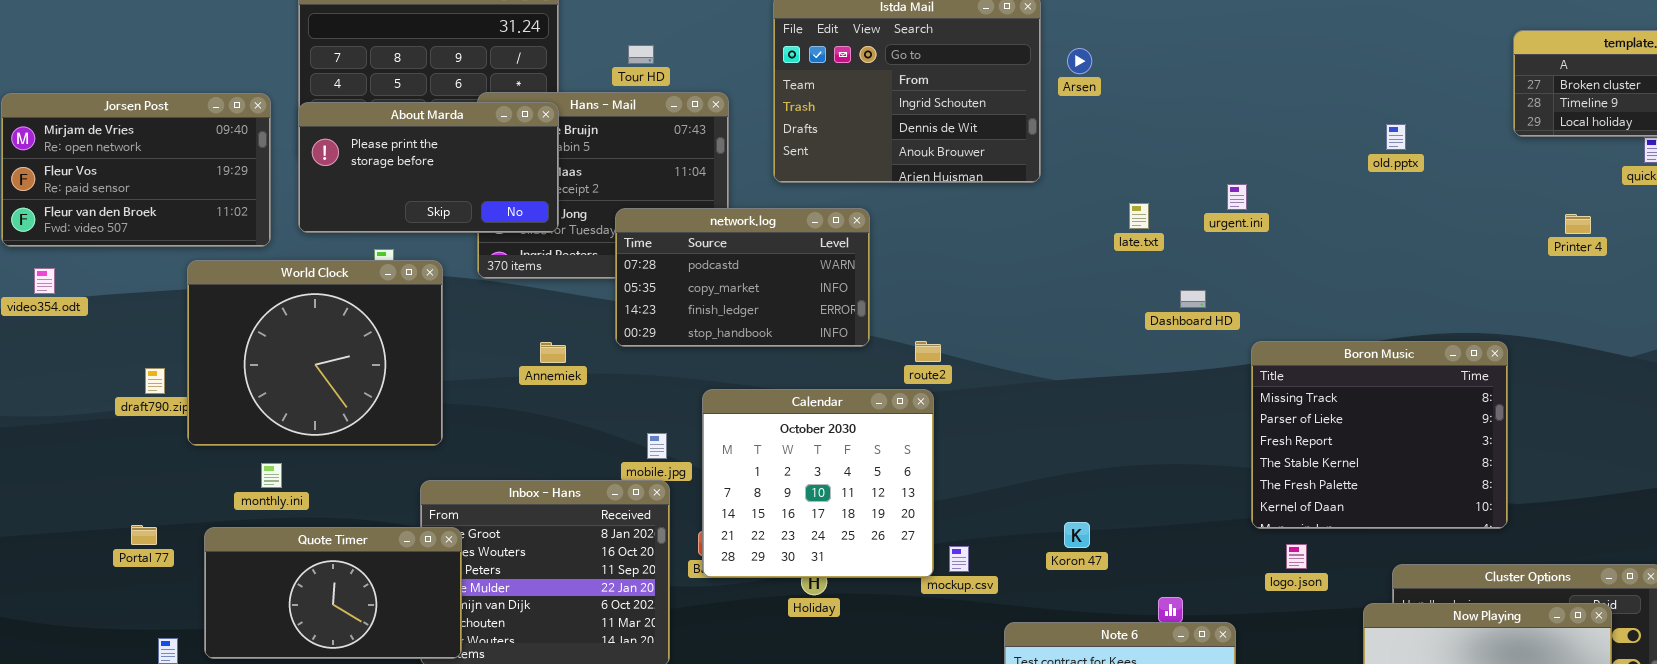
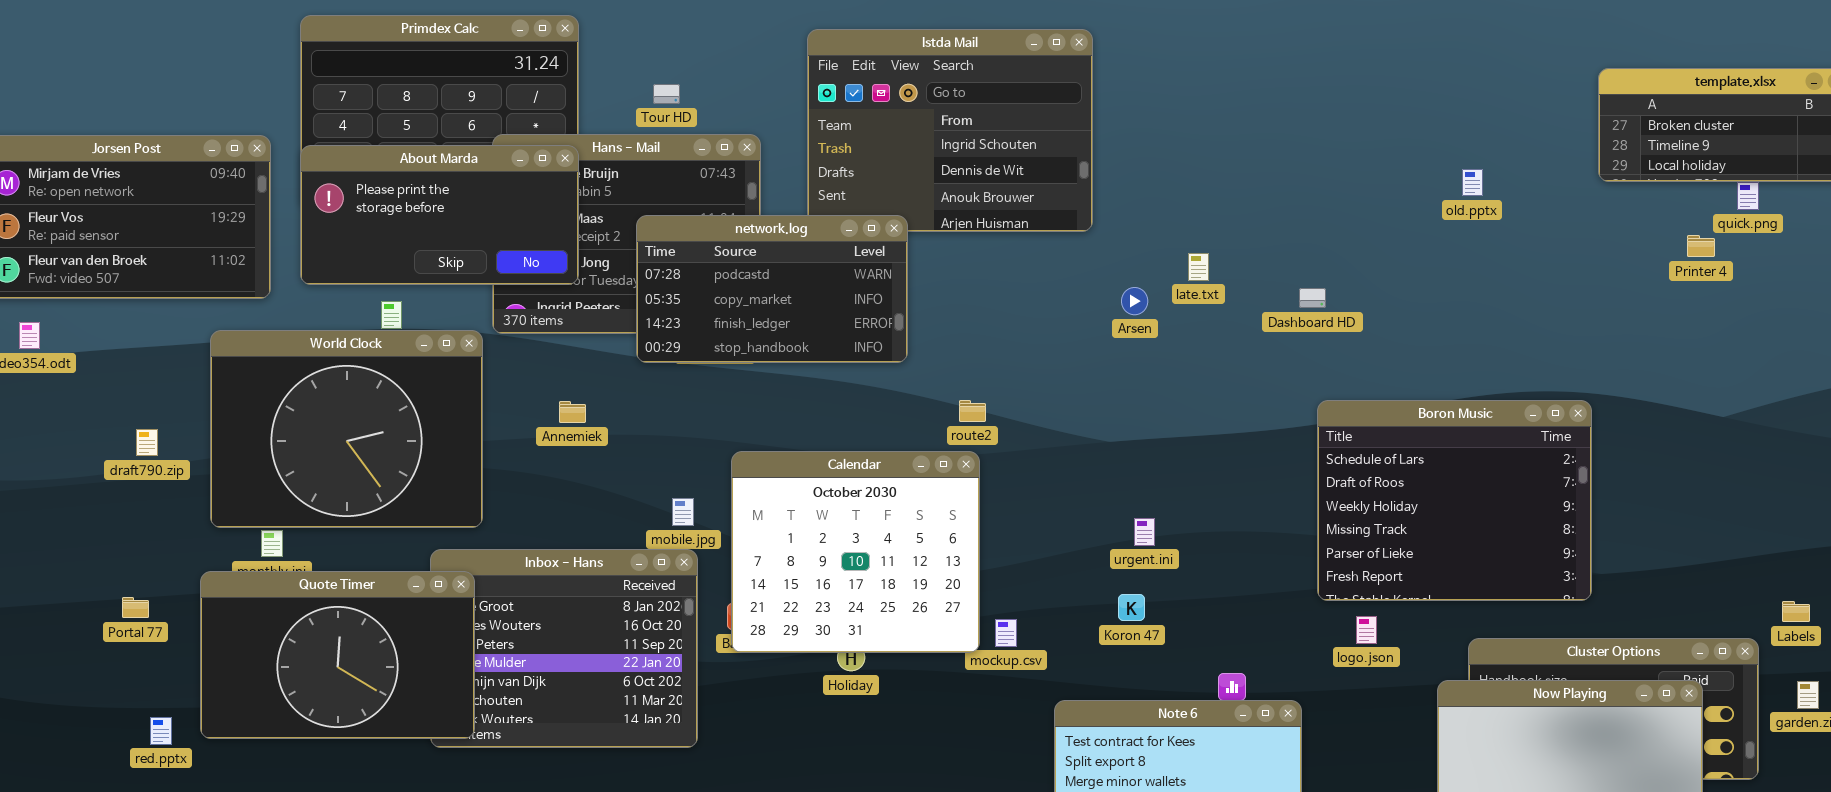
Arsen: [1067,48,1092,74] -> [1121,287,1148,315], moved
urgent.ini: [1227,184,1247,210] -> [1134,518,1155,546], moved
network.log: [615,208,870,347] -> [636,215,908,363], moved
Printer 4: [1565,214,1591,234] -> [1687,235,1715,257], moved
World Clock: [187,260,443,446] -> [210,330,483,528], moved
Dashboard HD: [1180,290,1206,308] -> [1299,288,1326,308], moved
Boron Music: [1251,341,1508,529] -> [1317,400,1592,601], scrolled up 3 rows
Quote Timer: [204,527,462,659] -> [200,571,475,739], resized

